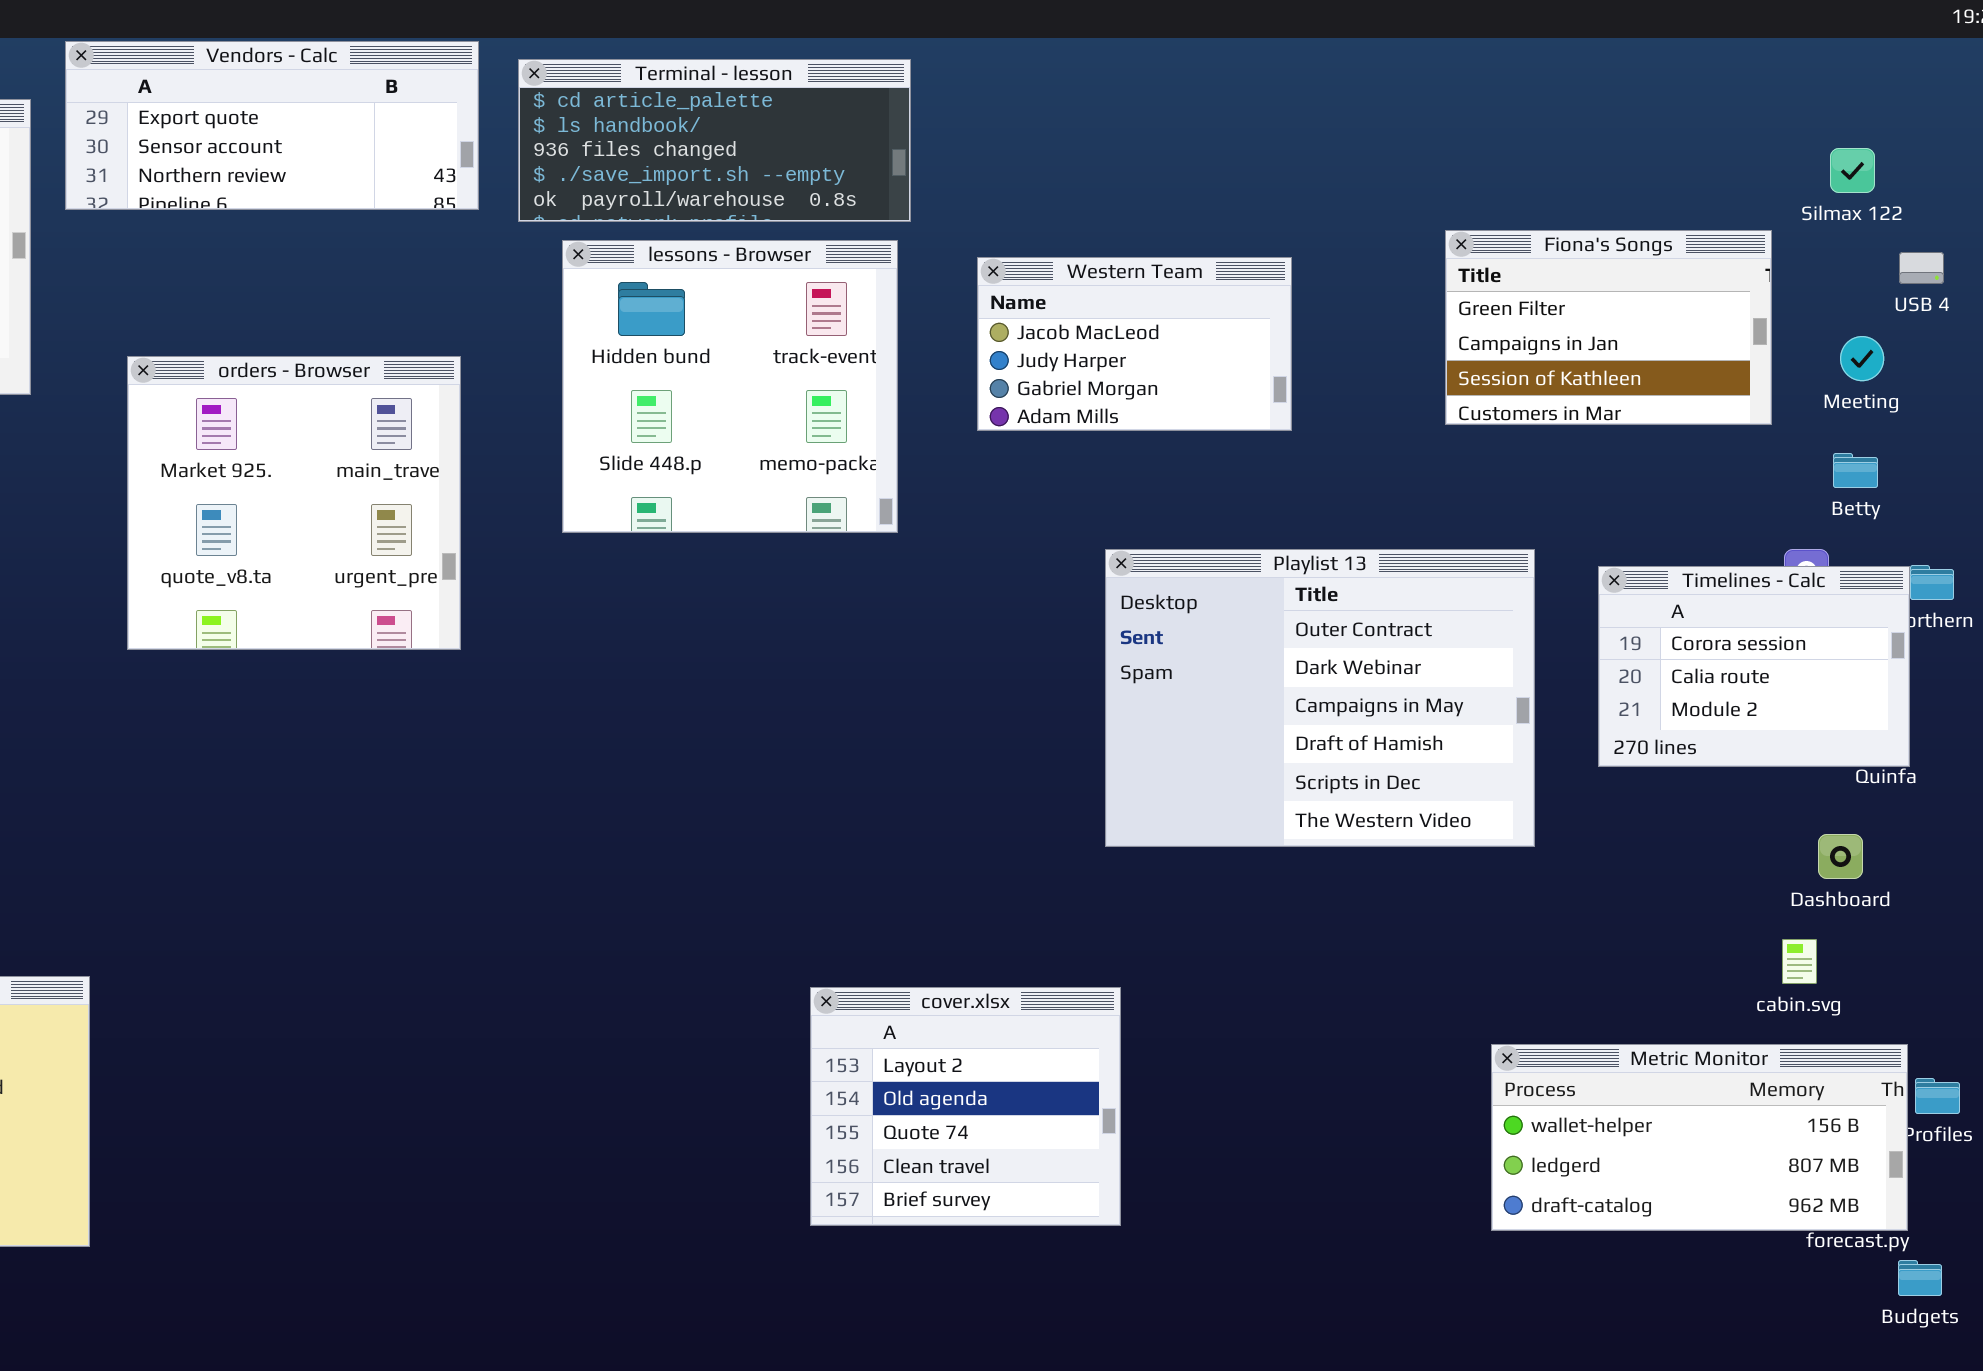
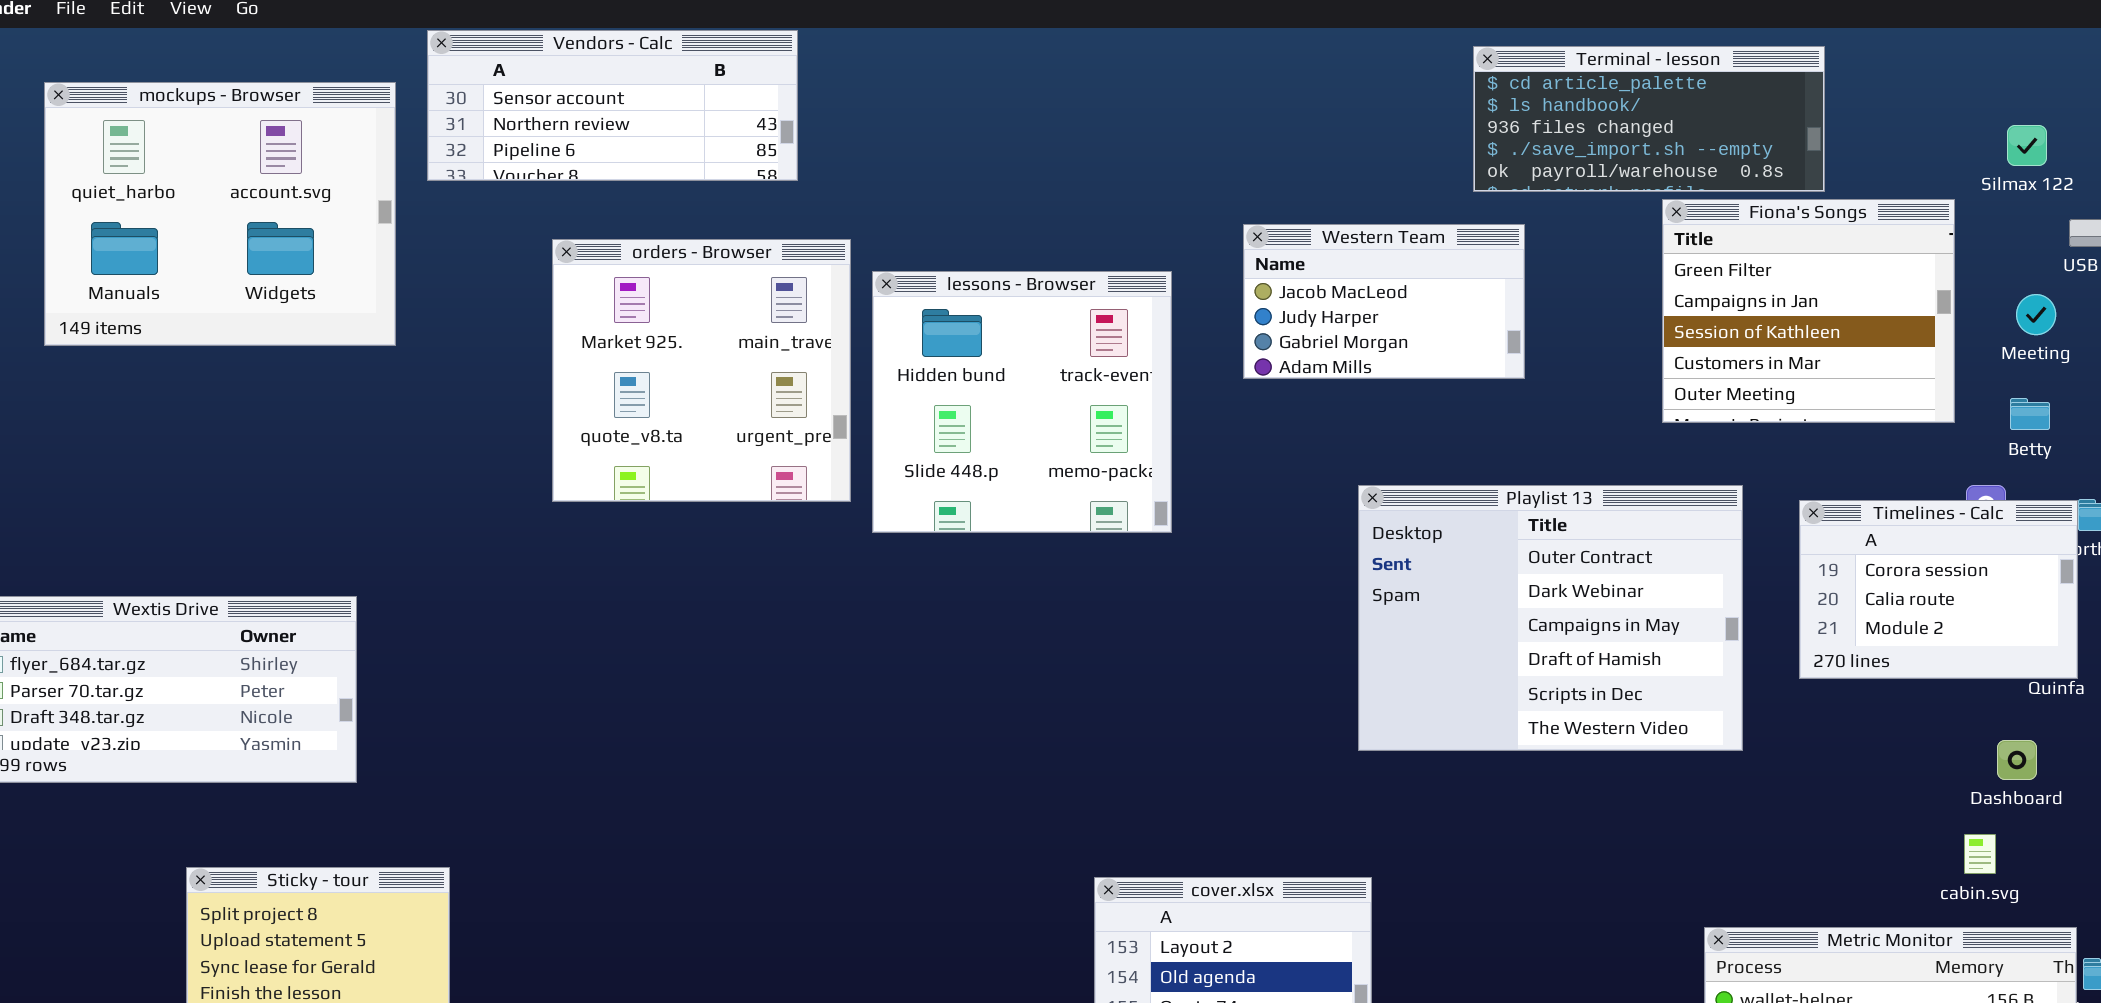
Vendors - Calc: [65,41,479,210] -> [427,30,798,181], scrolled down 1 row
Terminal - lesson: [518,59,911,222] -> [1473,46,1825,192], moved
Fiona's Songs: [1445,230,1772,425] -> [1662,199,1955,423], resized
lessons - Browser: [562,240,898,533] -> [872,271,1172,533], moved
orders - Browser: [127,356,461,650] -> [552,239,851,502], moved

